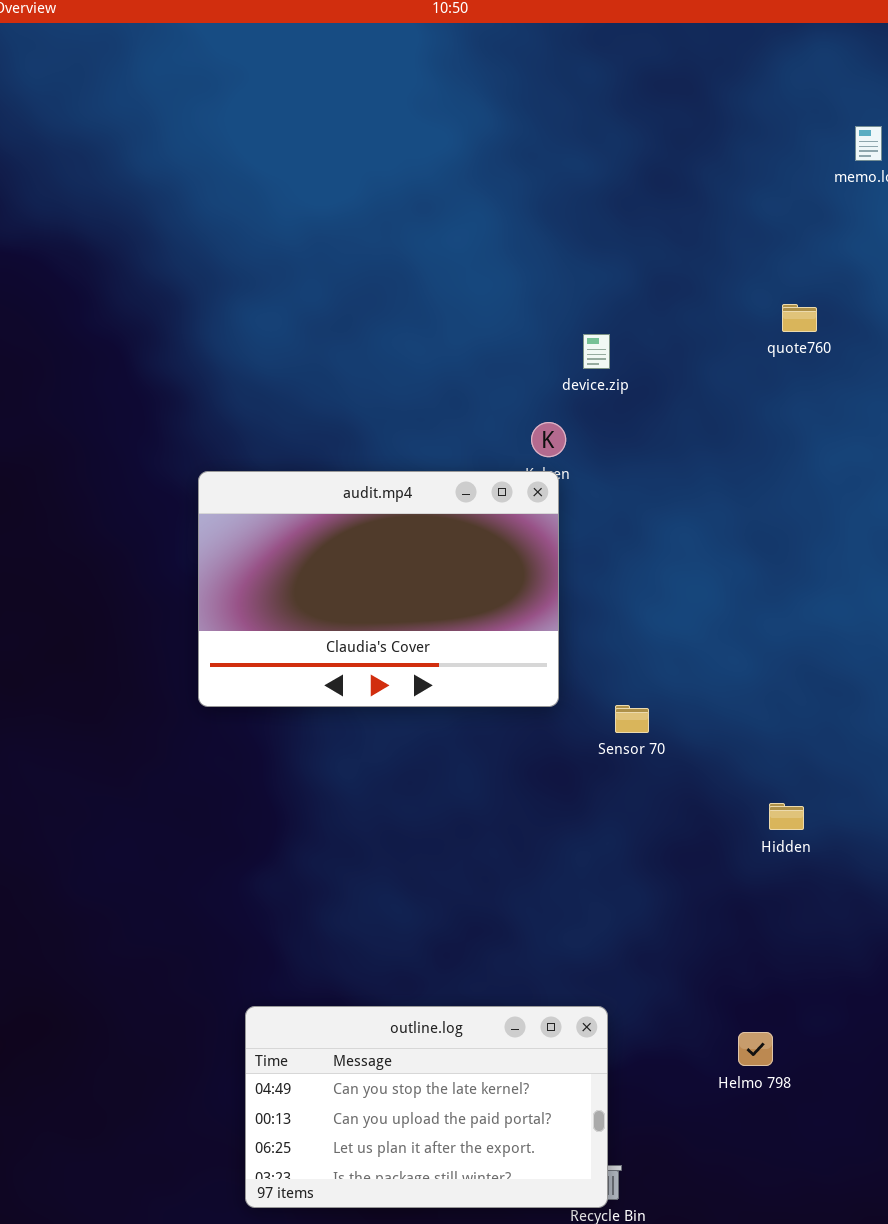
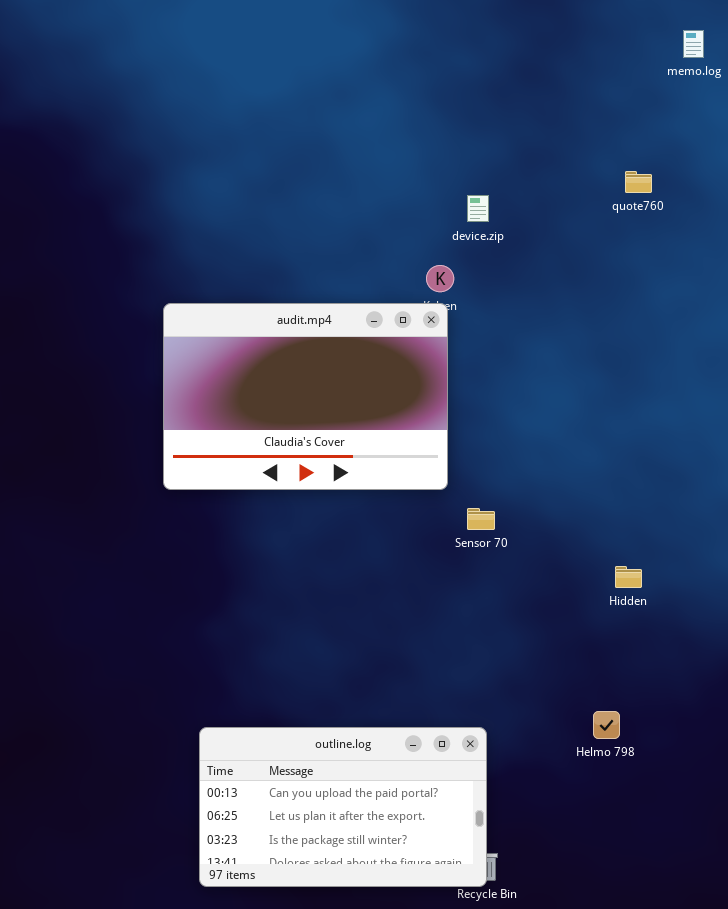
Sensor 70: [615,705,649,733] -> [467,508,495,530], moved
outline.log: [245,1006,608,1208] -> [199,727,487,887], scrolled down 1 row
Helmo 798: [738,1032,773,1066] -> [593,711,620,739], moved

